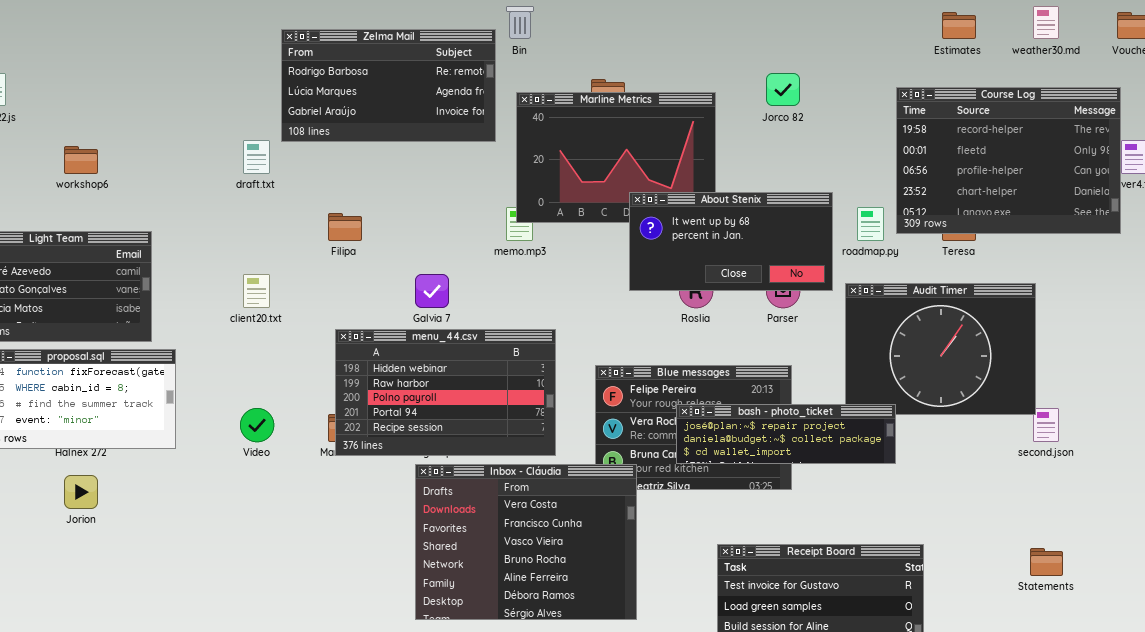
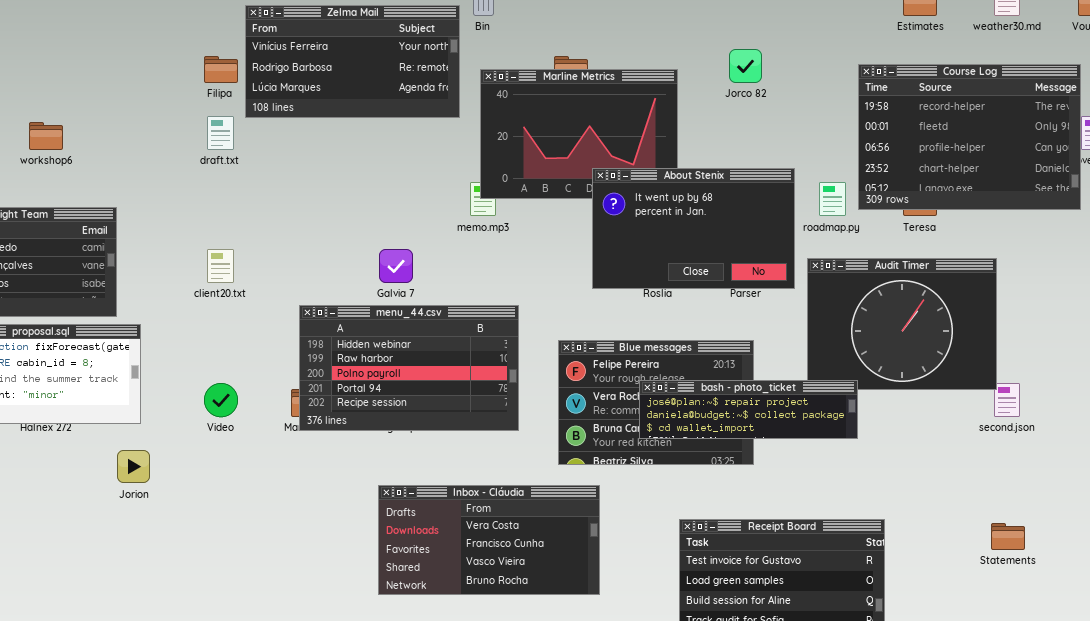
Zelma Mail: [281,29,496,142] -> [245,5,460,118], scrolled up 1 row
About Stenix: [629,192,833,291] -> [592,168,795,289], resized
Filipa: [328,213,362,241] -> [204,56,238,83], moved
Inbox - Cláudia: [415,464,637,620] -> [378,485,600,595], resized
Jorion: [64,475,98,509] -> [117,450,150,483], moved

